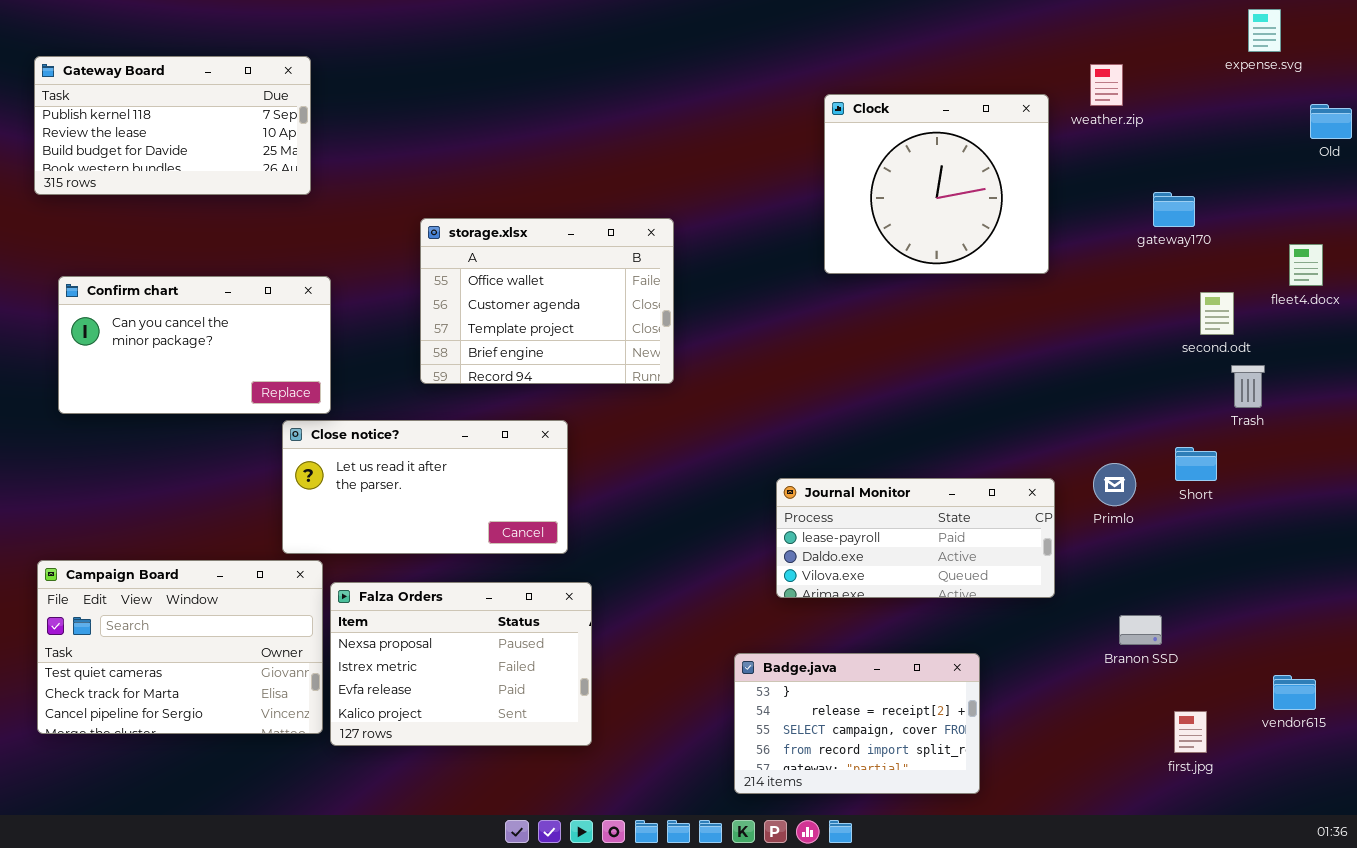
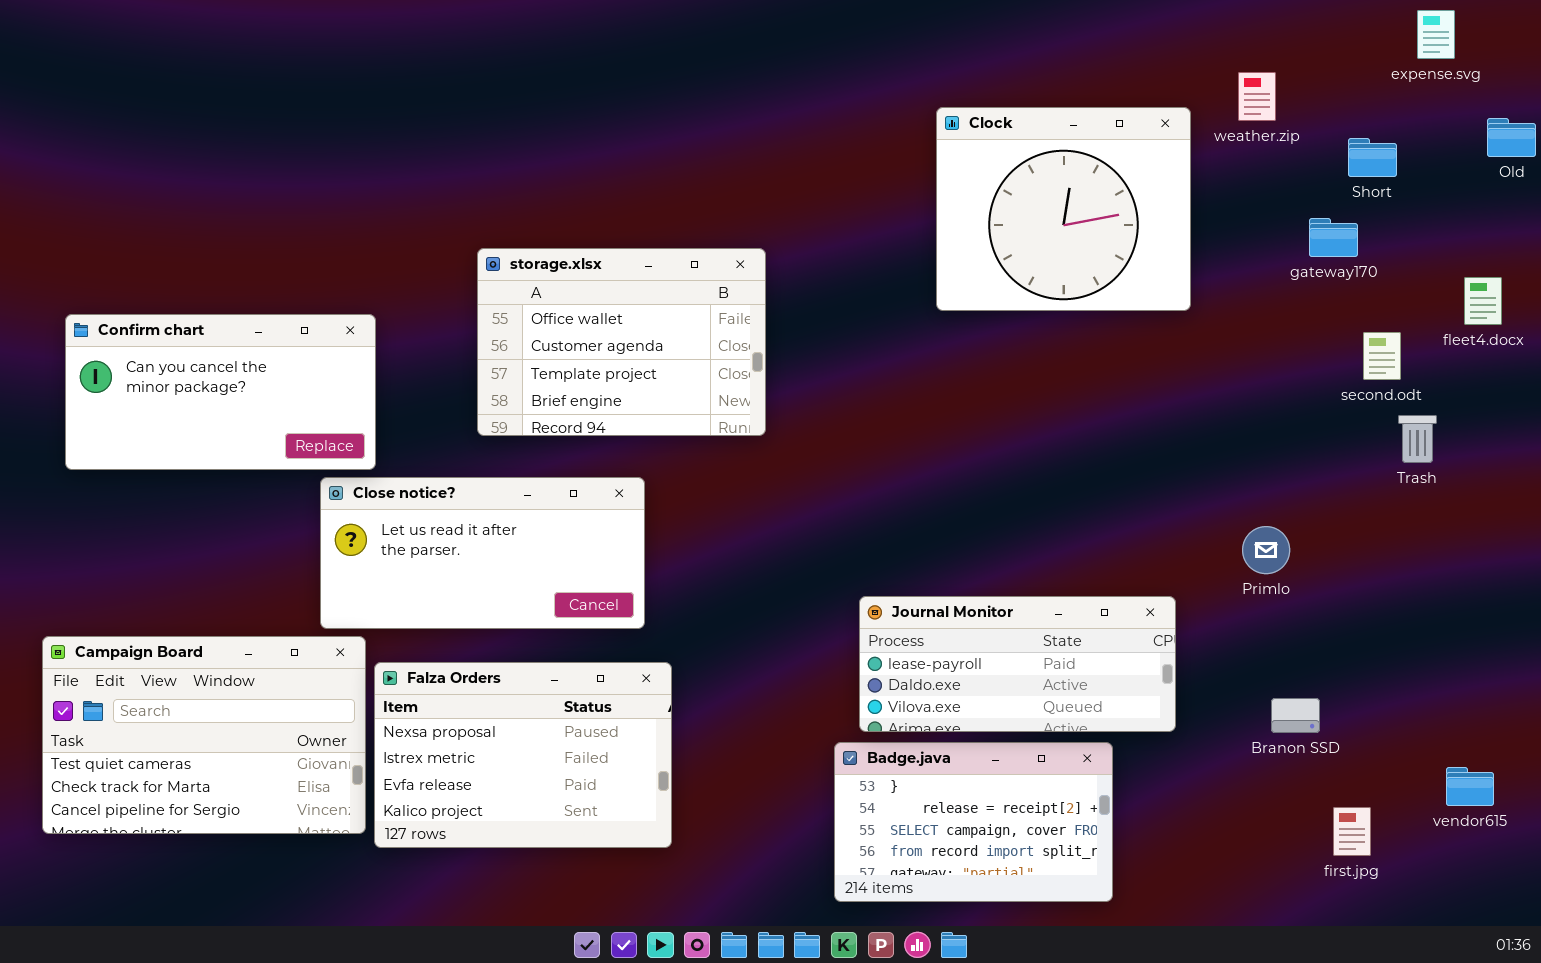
Gateway Board: [34,56,311,195] -> none, closed
Short: [1175,447,1217,481] -> [1348,138,1397,177], moved
Journal Monitor: [776,478,1055,598] -> [859,596,1176,732], moved

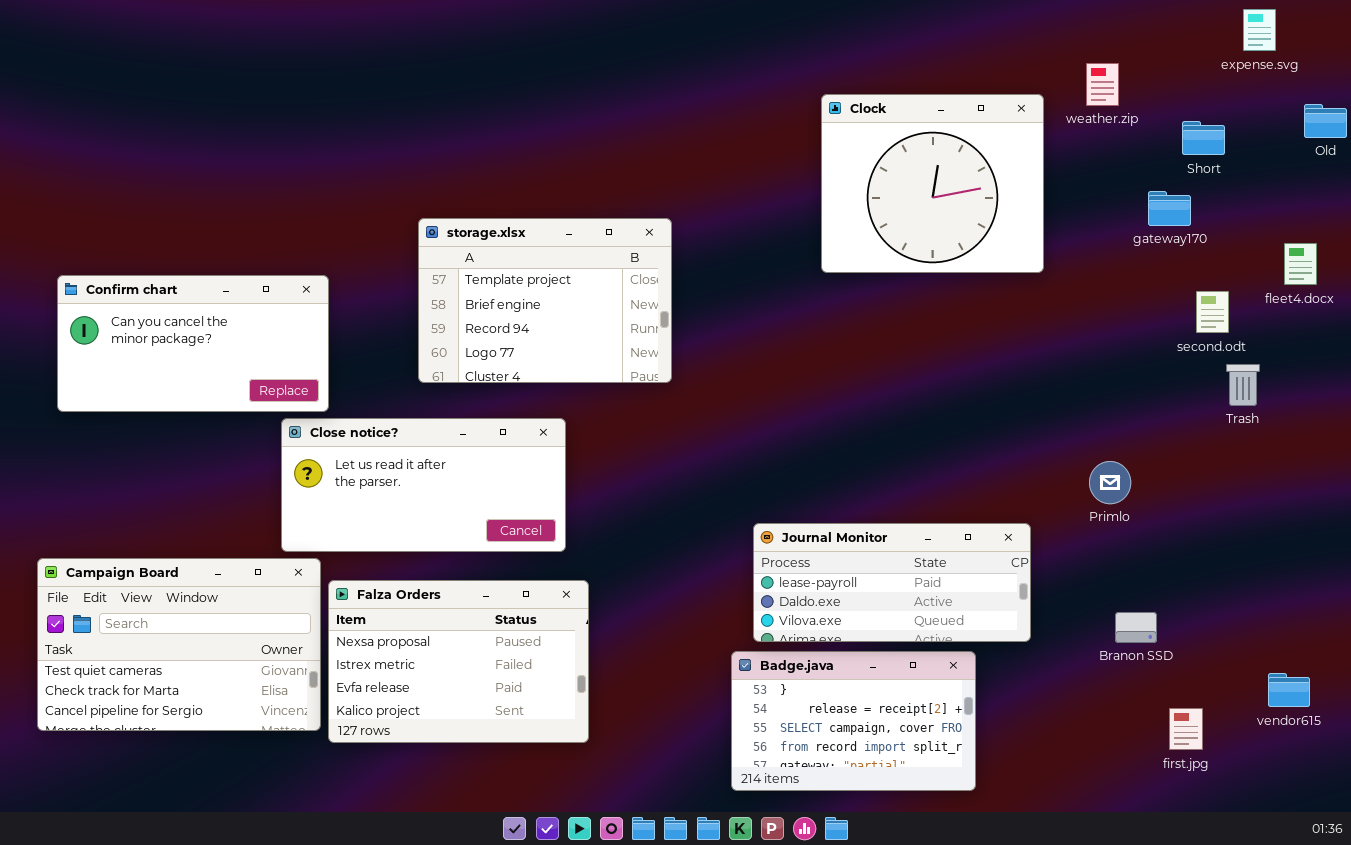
storage.xlsx: [477,248,766,436] -> [418,218,672,383], scrolled down 2 rows

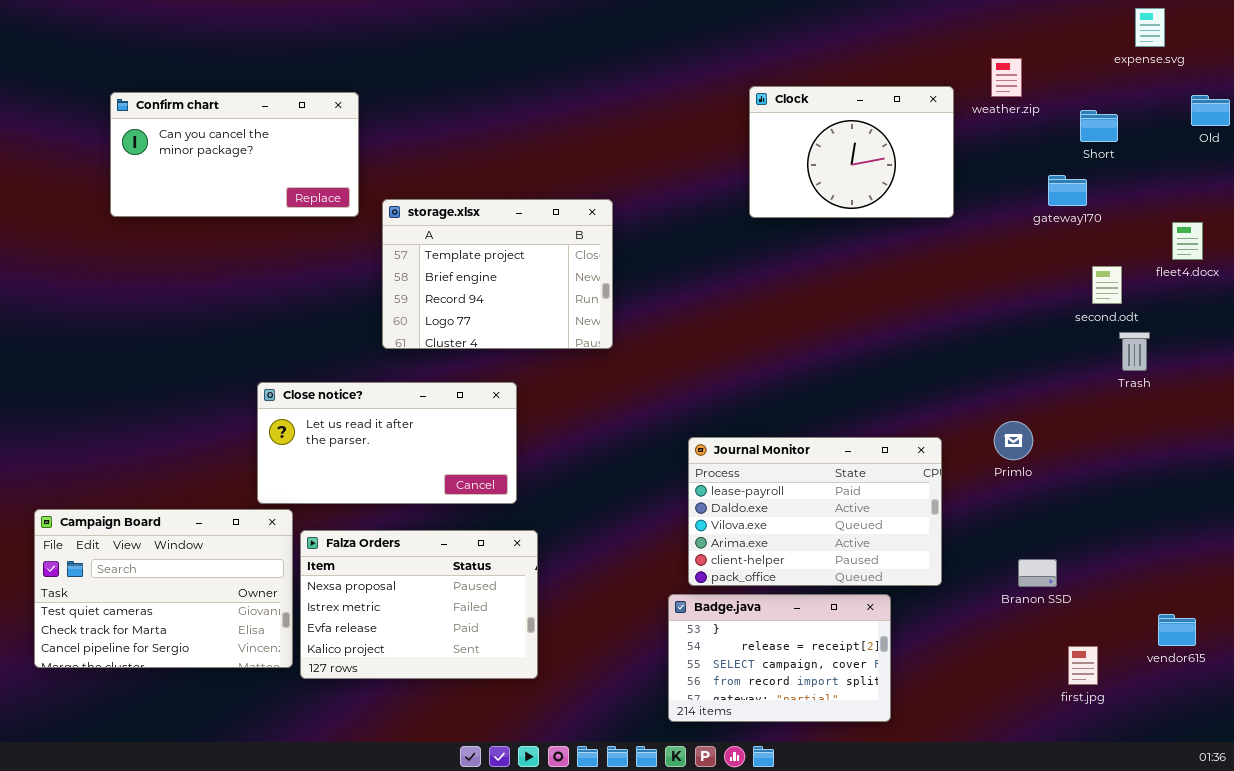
Clock: [821,94,1044,273] -> [749,86,954,218], resized
Confirm chart: [57,275,329,412] -> [110,92,359,217], moved
Journal Monitor: [753,523,1031,642] -> [688,437,942,586], resized

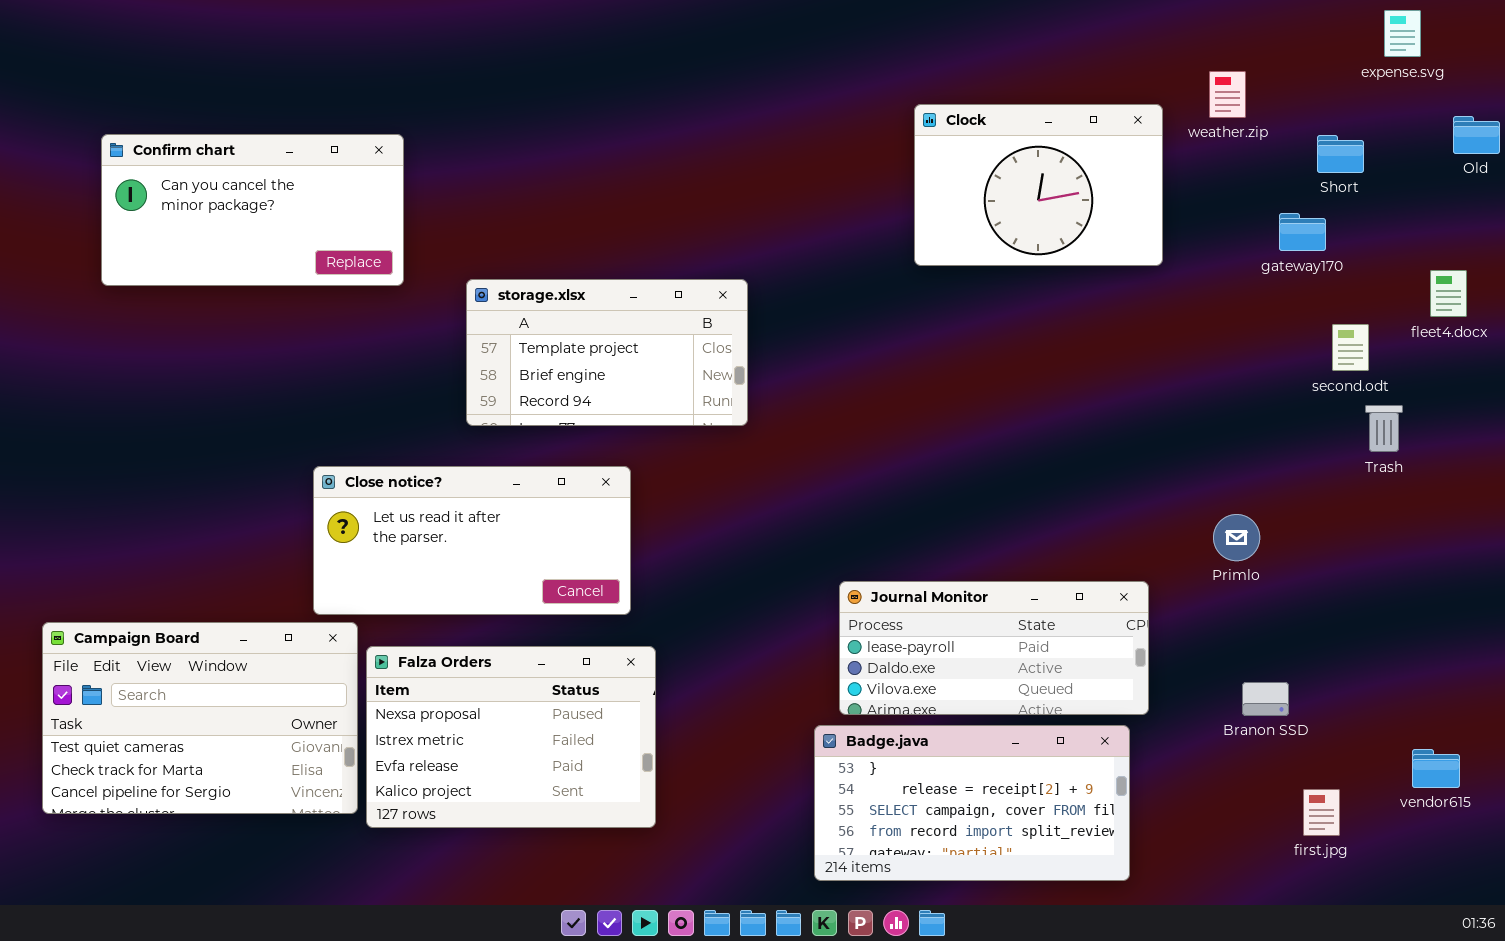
Confirm chart: [110,92,359,217] -> [101,134,404,286], moved
storage.xlsx: [382,199,613,349] -> [466,279,748,426], resized
Journal Monitor: [688,437,942,586] -> [839,581,1149,715], resized
Badge.java: [668,594,891,722] -> [814,725,1130,881], resized

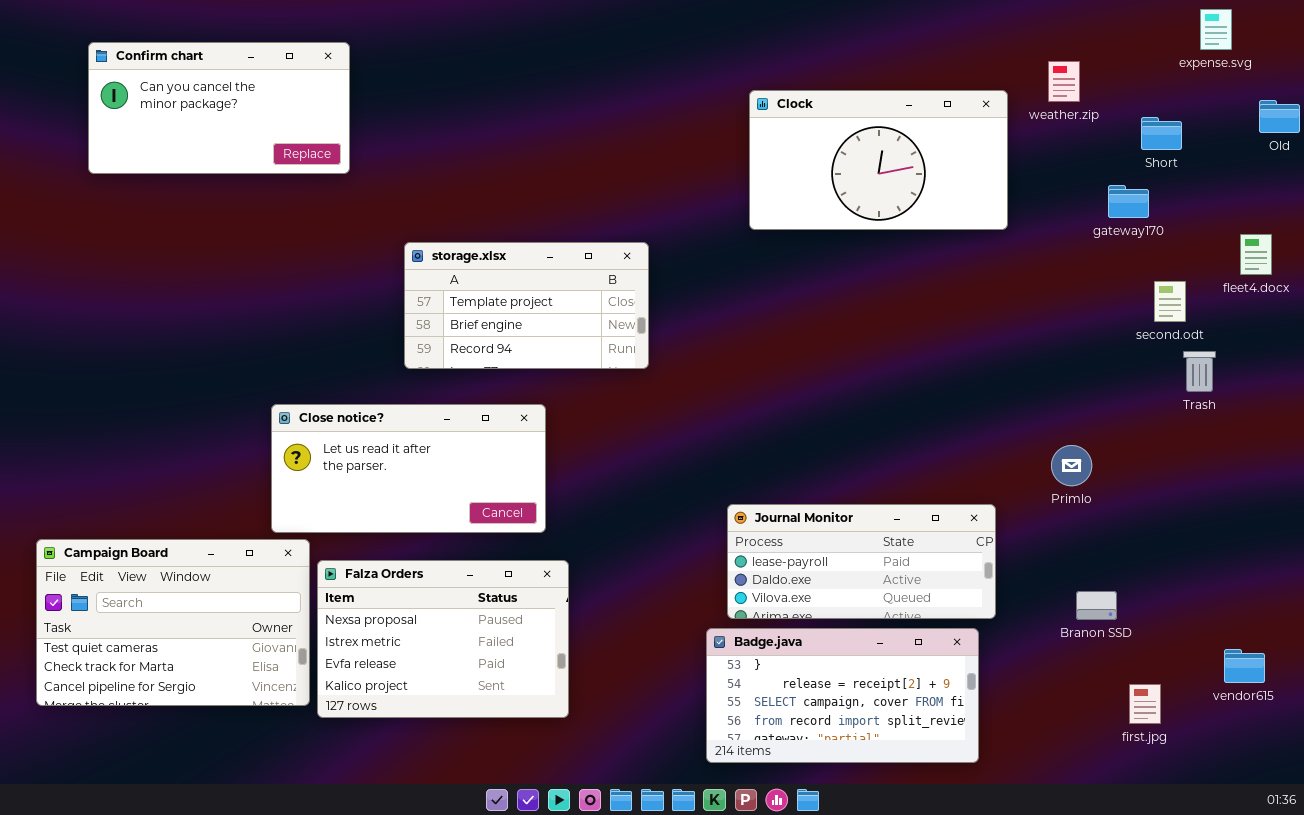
Clock: [914,104,1163,266] -> [749,90,1008,230], resized
Confirm chart: [101,134,404,286] -> [88,42,350,174], moved

